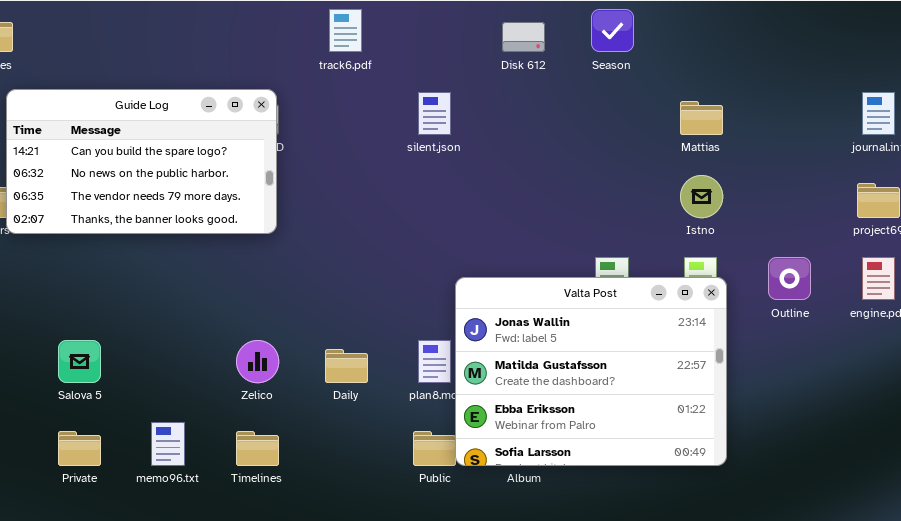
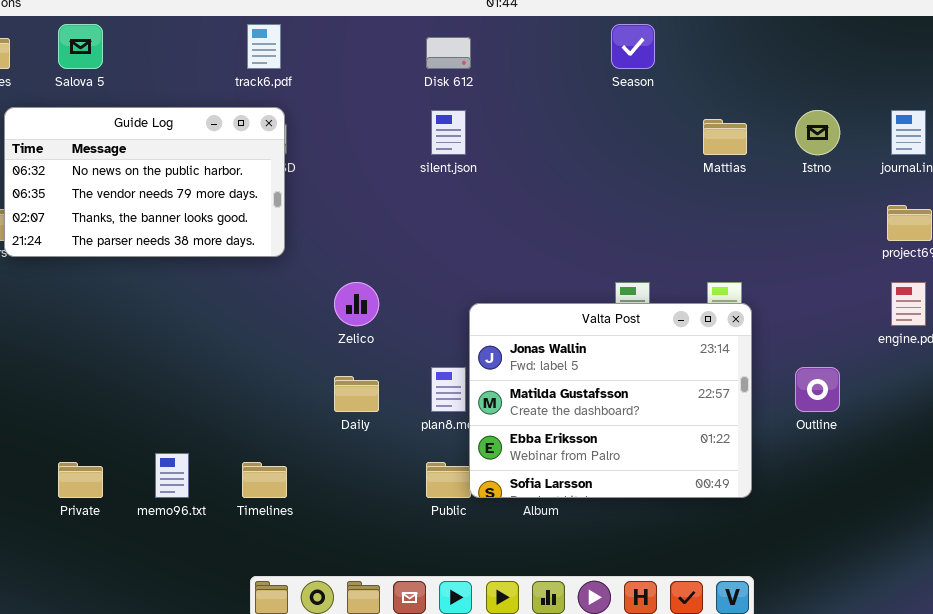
track6.pdf: [329,9,362,52] -> [247,24,281,69], moved
Disk 612: [502,22,545,52] -> [426,37,471,69], moved
Guide Log: [6,89,277,234] -> [4,107,285,257], scrolled down 1 row
Istno: [680,175,723,218] -> [795,110,840,155], moved
Outline: [768,257,811,300] -> [795,367,840,412], moved
Salova 5: [58,340,101,383] -> [58,24,103,69], moved
Zelico: [236,340,279,383] -> [334,282,379,326], moved

